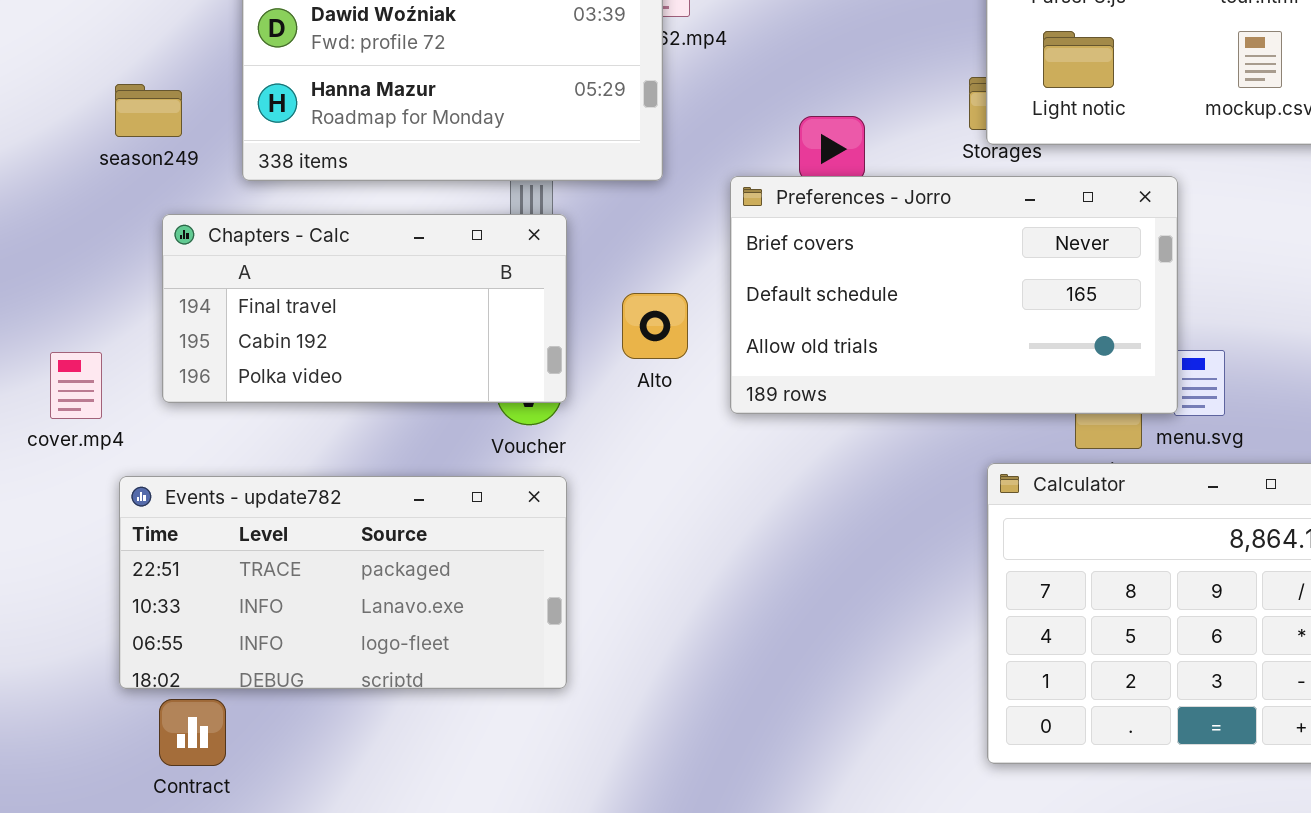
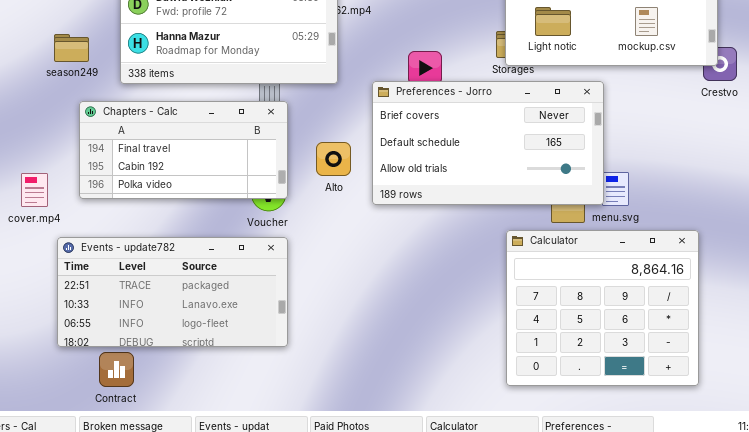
Contract: [159,699,226,766] -> [99,352,134,387], moved

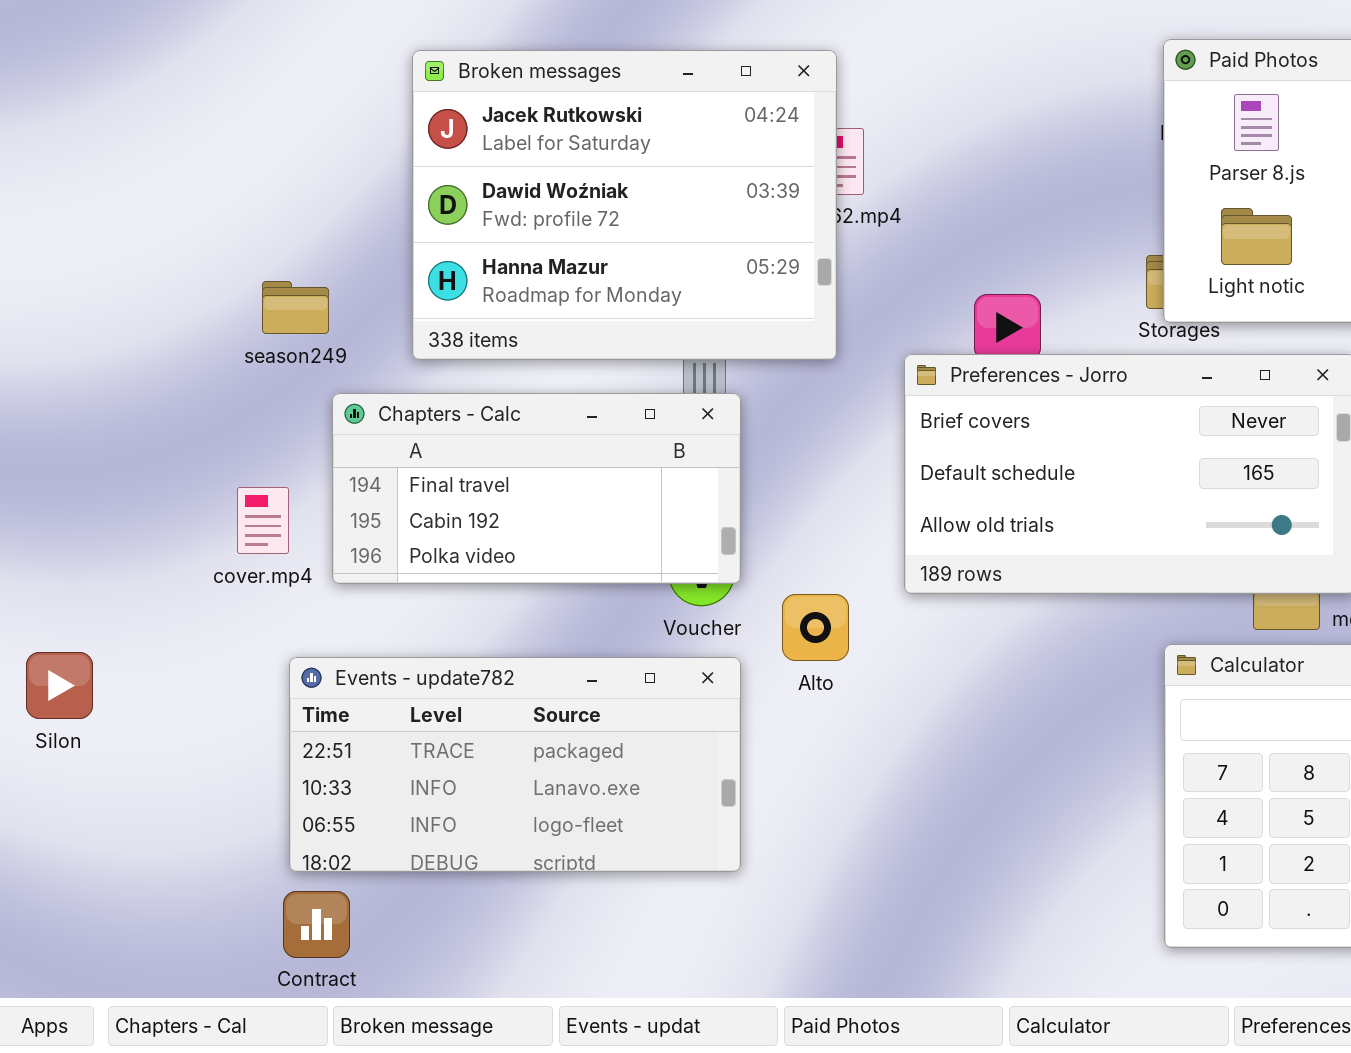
season249: [54,34,89,62] -> [262,281,329,334], moved
Alto: [316,142,351,176] -> [782,594,849,661], moved
cover.mp4: [21,173,48,207] -> [237,487,289,554], moved
Contract: [99,352,134,387] -> [283,891,350,958], moved

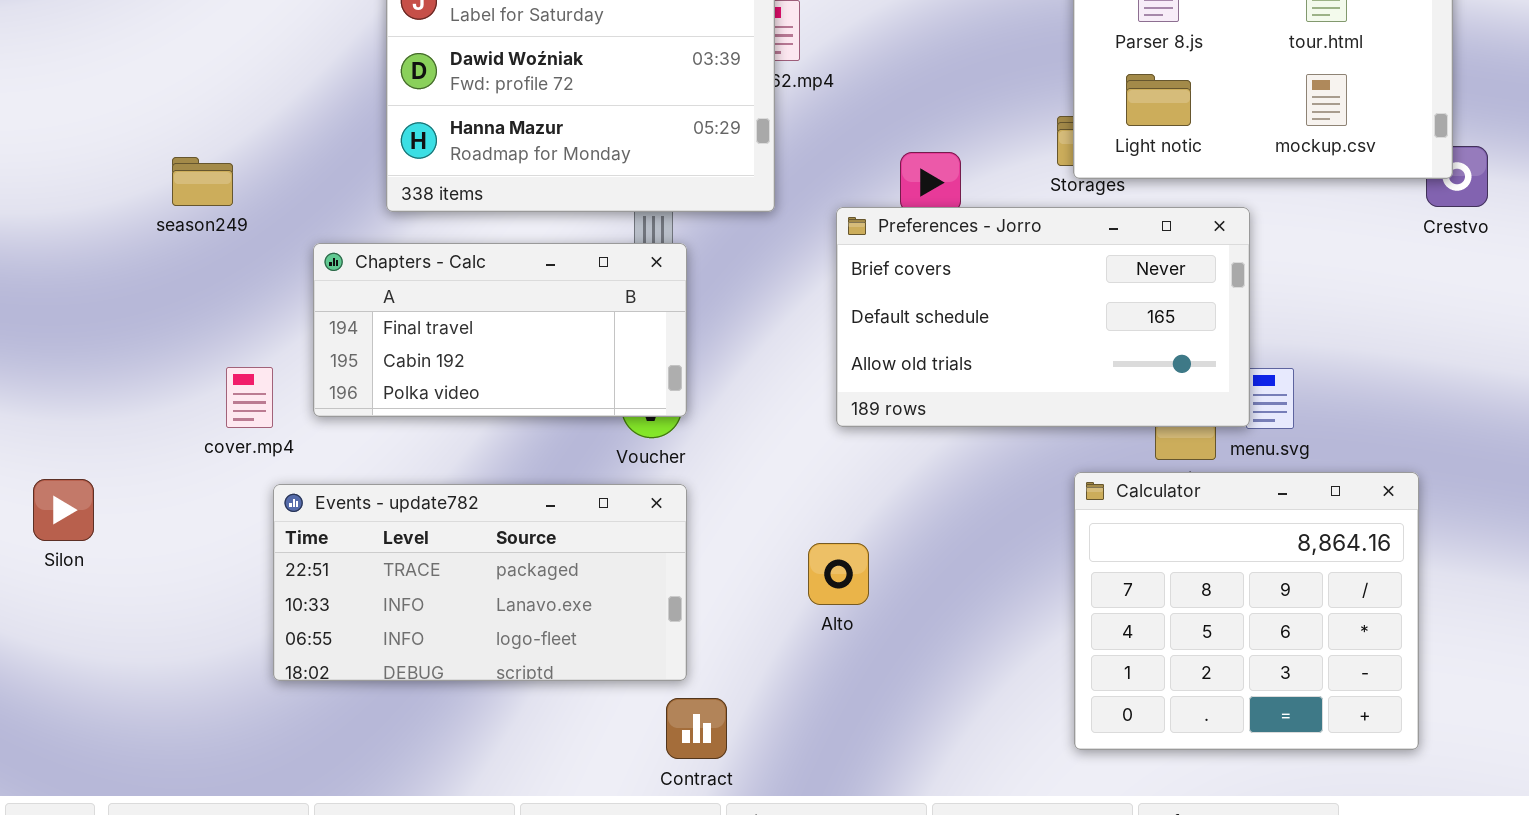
season249: [262,281,329,334] -> [172,157,233,206], moved
cover.mp4: [237,487,289,554] -> [226,367,273,428], moved
Alto: [782,594,849,661] -> [808,543,869,605], moved
Contract: [283,891,350,958] -> [666,698,727,759], moved

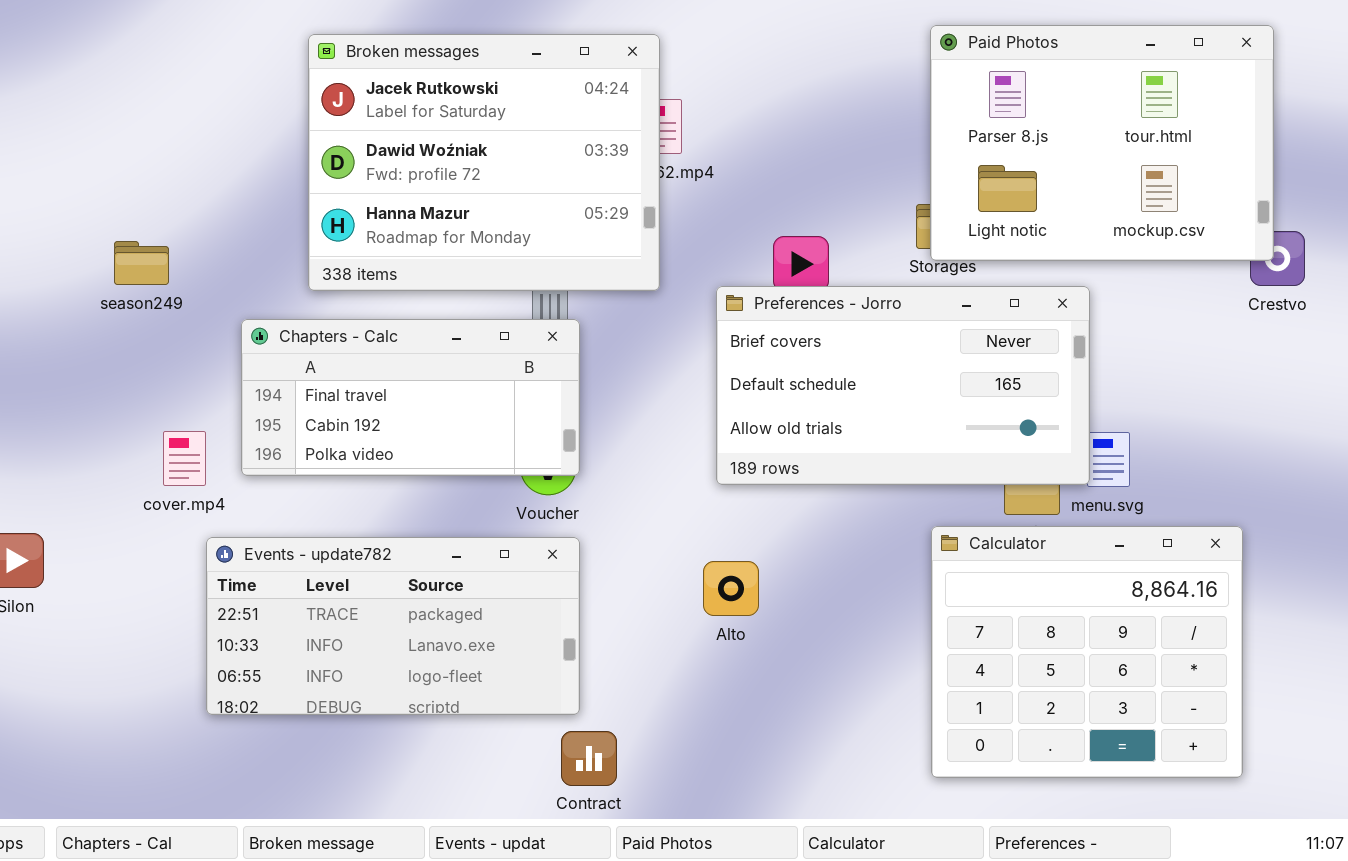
Alto: [808,543,869,605] -> [703,561,759,616], moved

